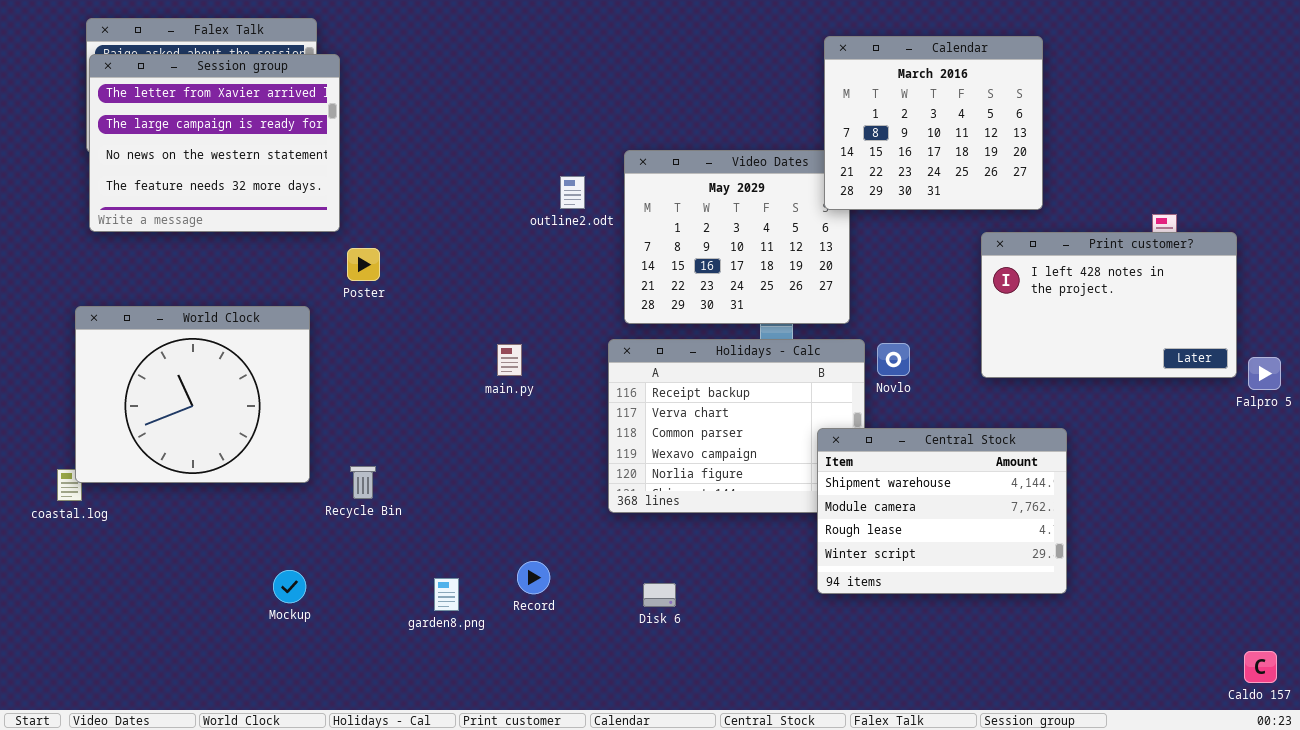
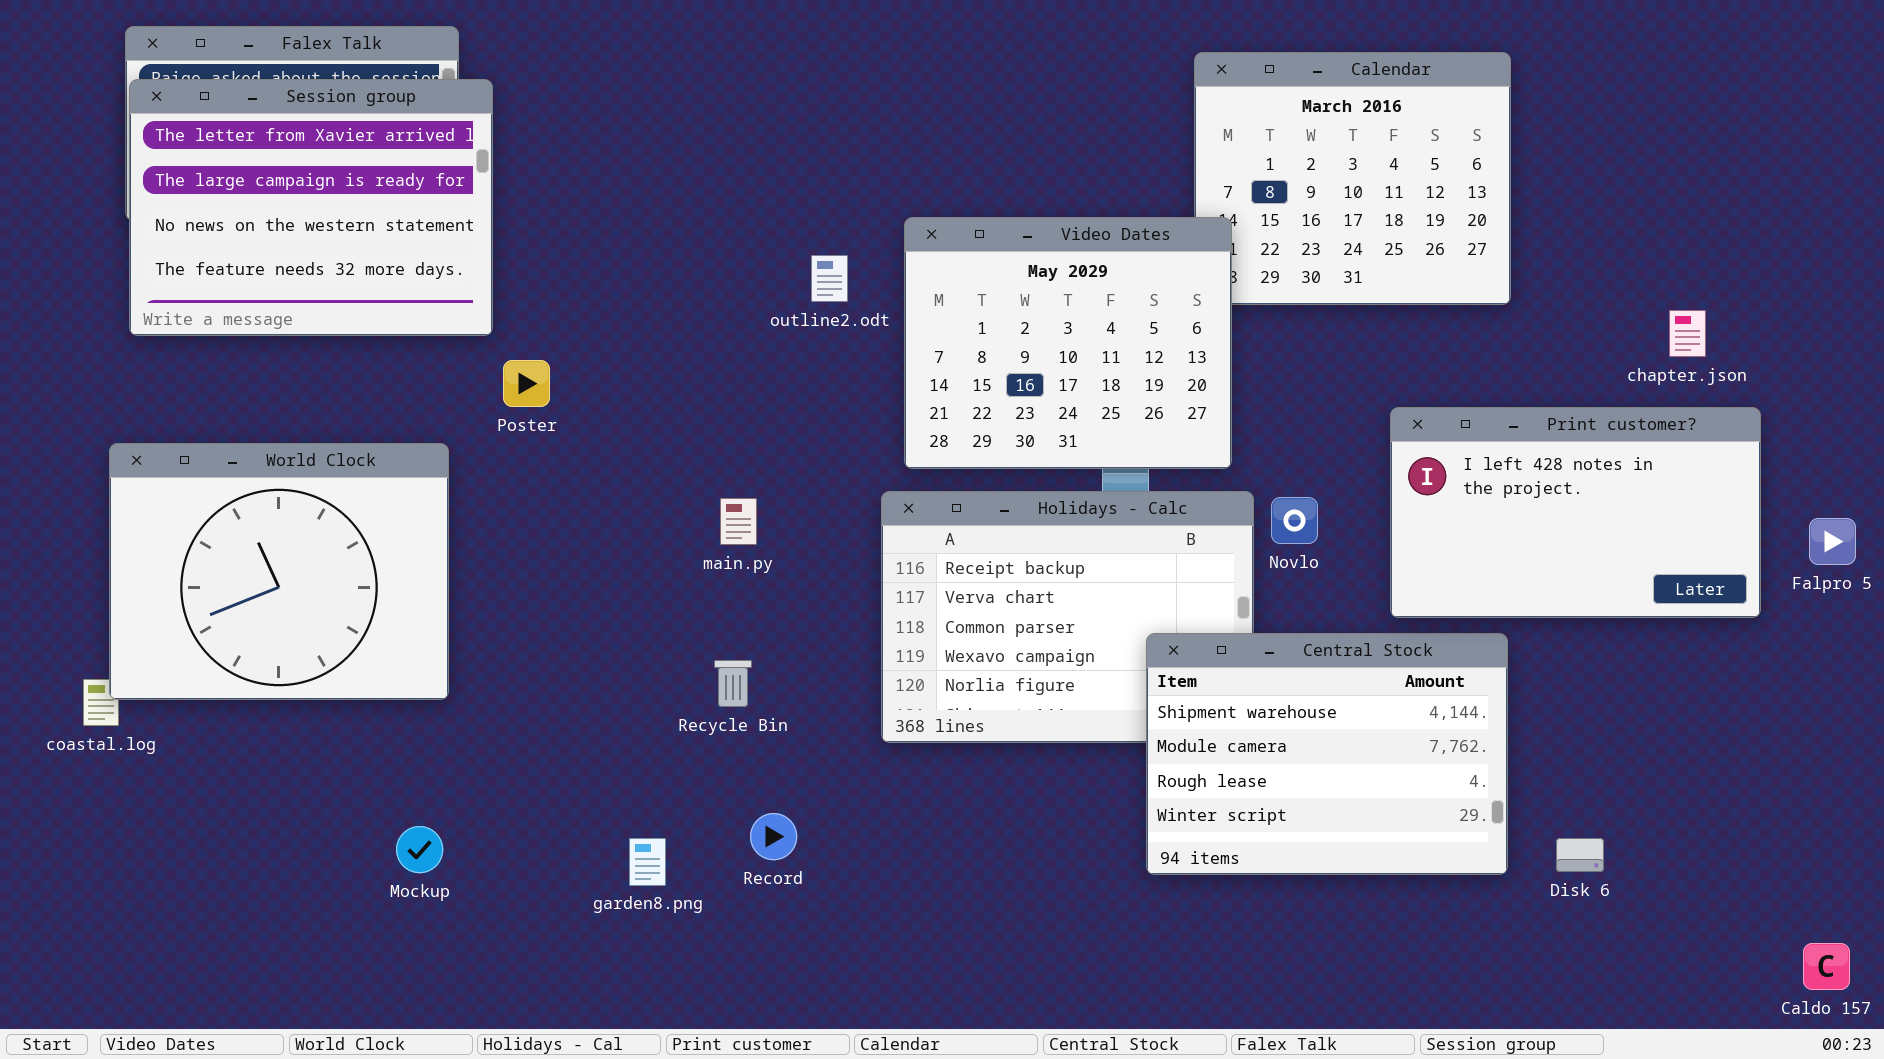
Video Dates: [624,150,850,324] -> [904,217,1232,469], raised
Print customer?: [981,232,1237,378] -> [1390,407,1761,618], moved
Central Stock: [817,428,1067,594] -> [1146,633,1508,875], moved
Recycle Bin: [350,466,376,499] -> [714,660,752,707], moved
Disk 6: [643,583,676,607] -> [1556,838,1604,872], moved

